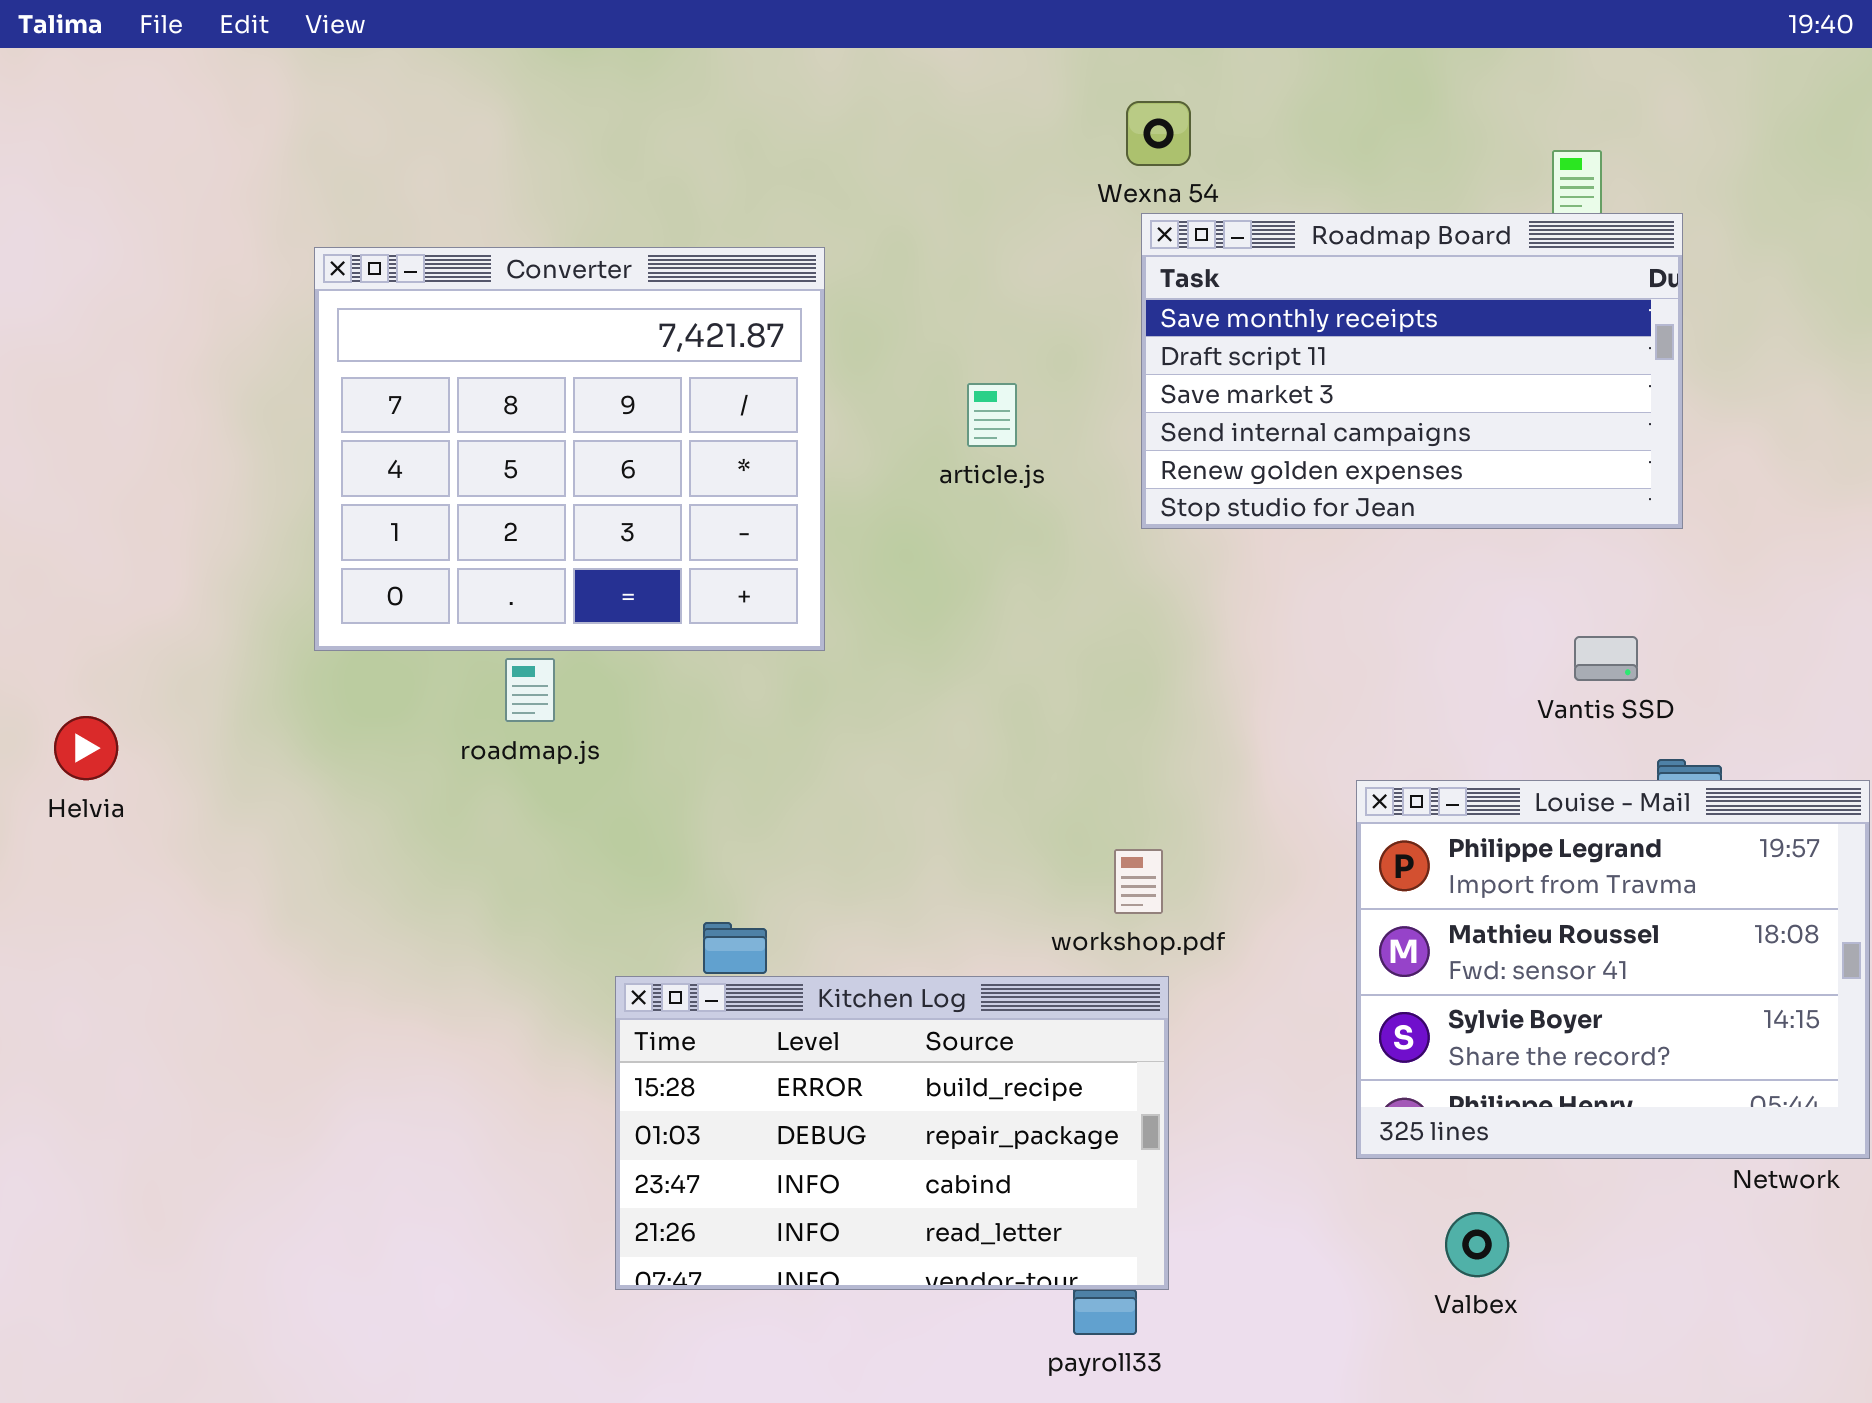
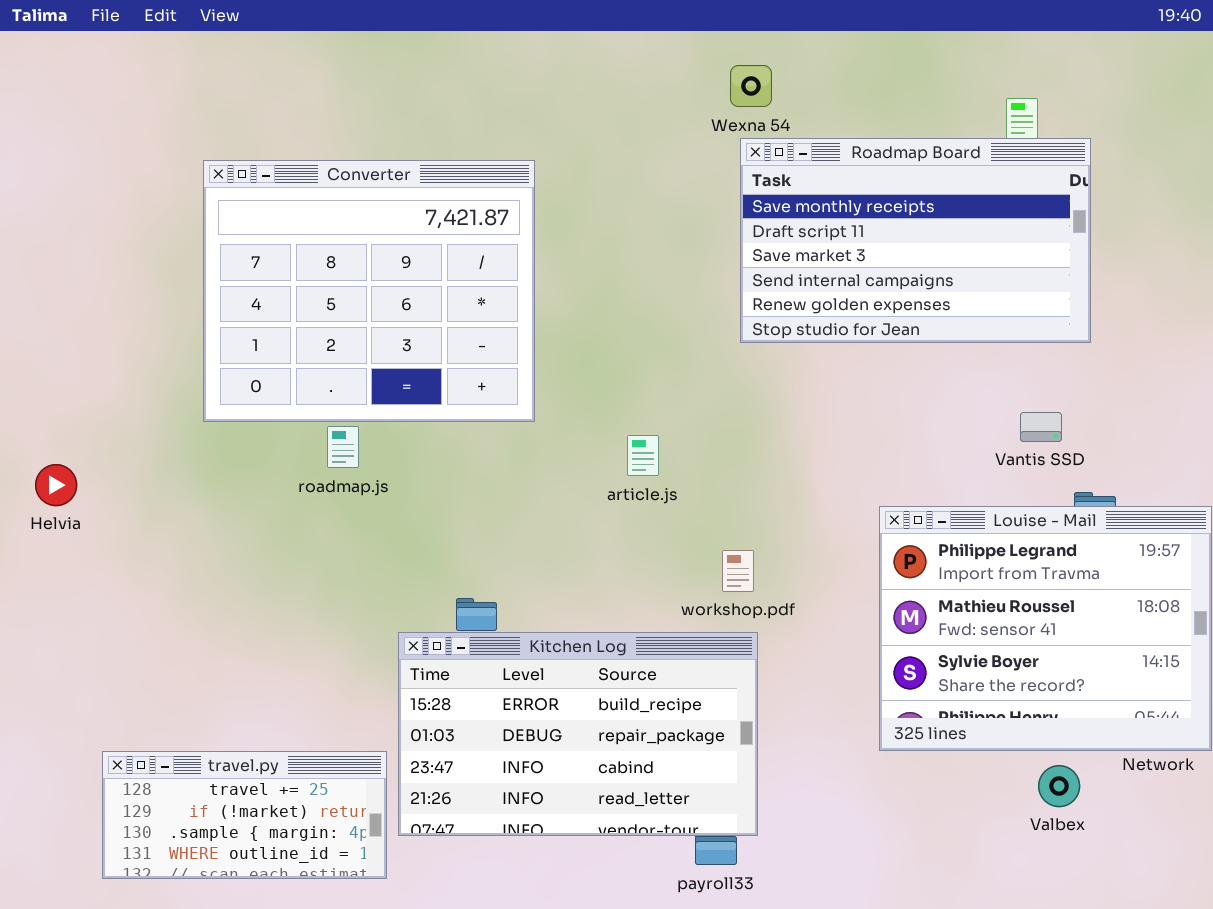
article.js: [967,383,1017,447] -> [627,435,659,476], moved
travel.py: none -> [102,751,387,879], opened
Valbex: [1445,1212,1509,1277] -> [1038,765,1080,807], moved

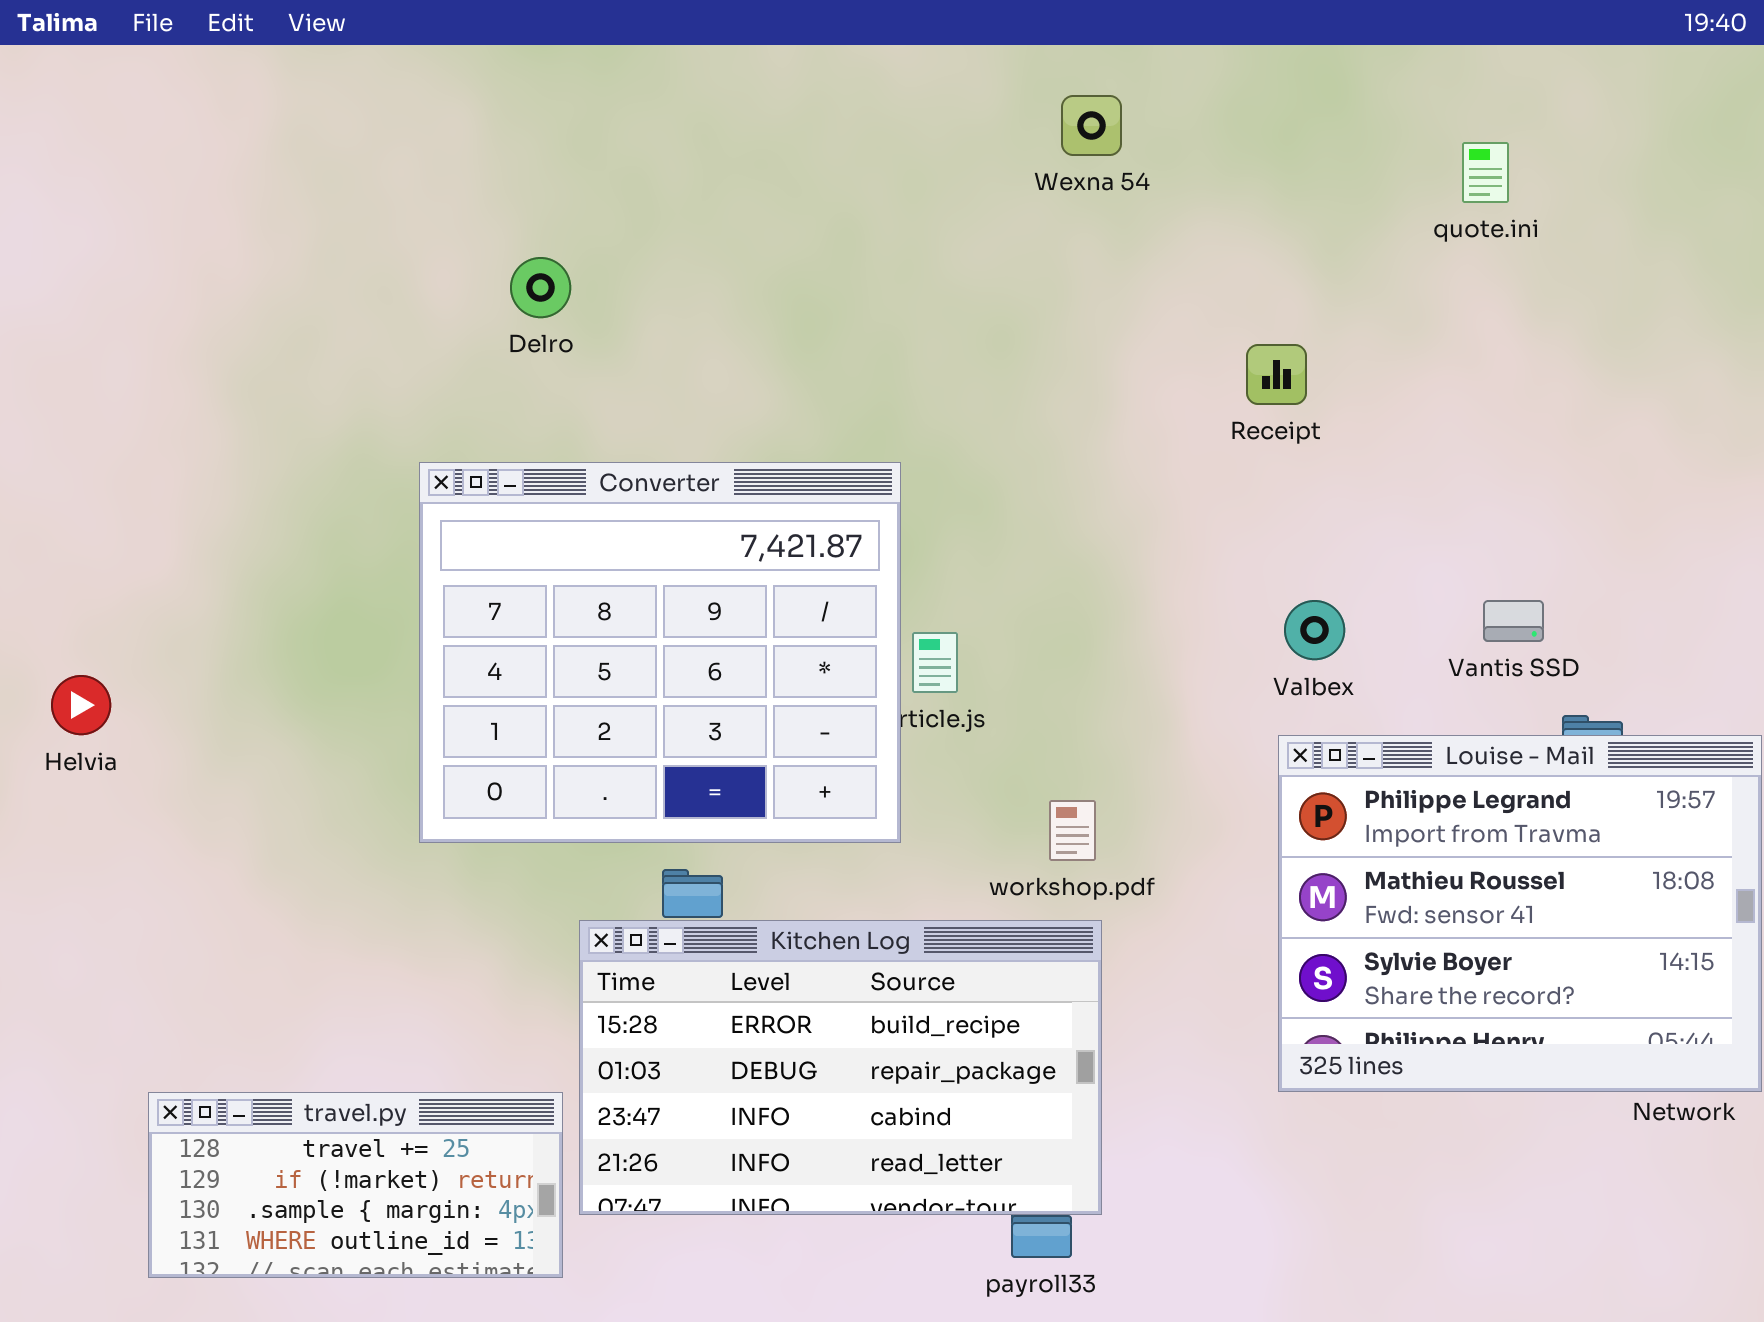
Roadmap Board: [740,138,1091,343] -> none, closed
Converter: [203,160,535,422] -> [419,462,901,843], moved
Valbex: [1038,765,1080,807] -> [1284,600,1345,660], moved

